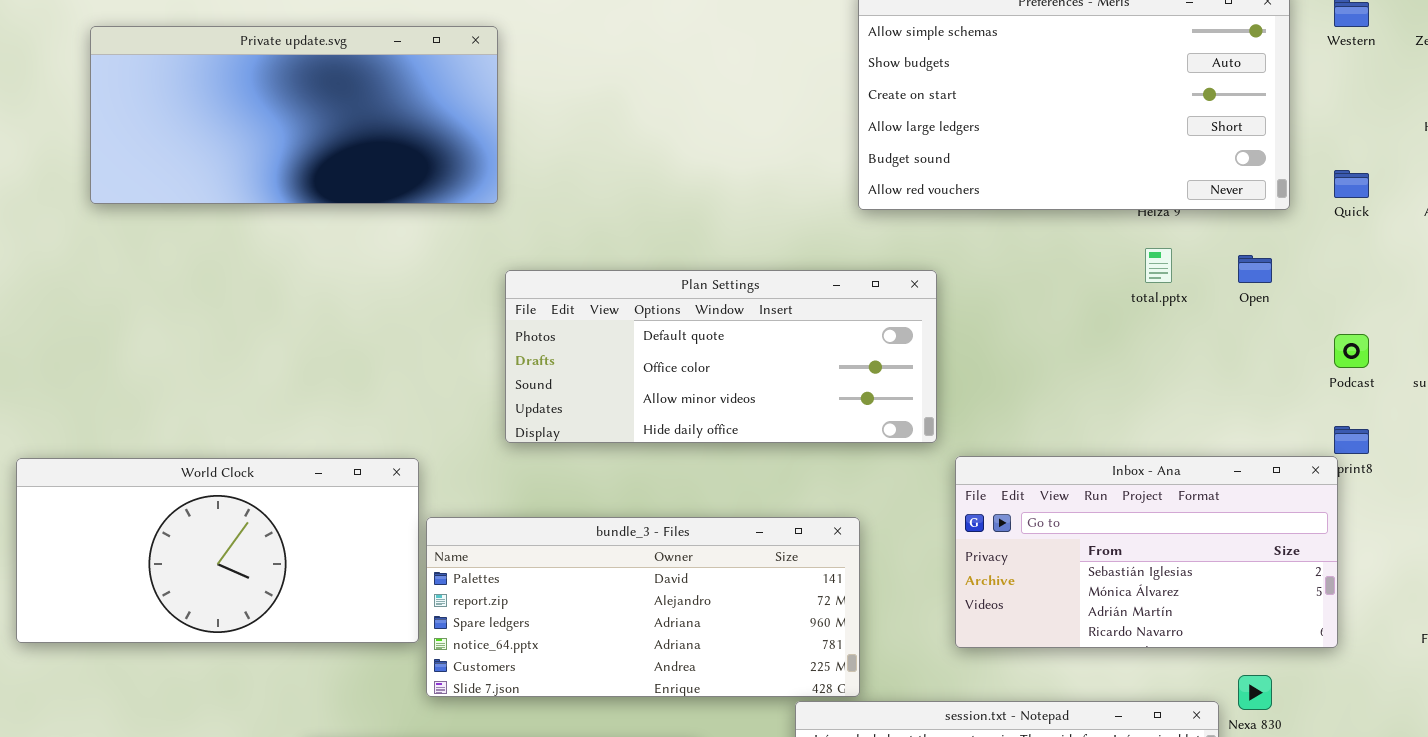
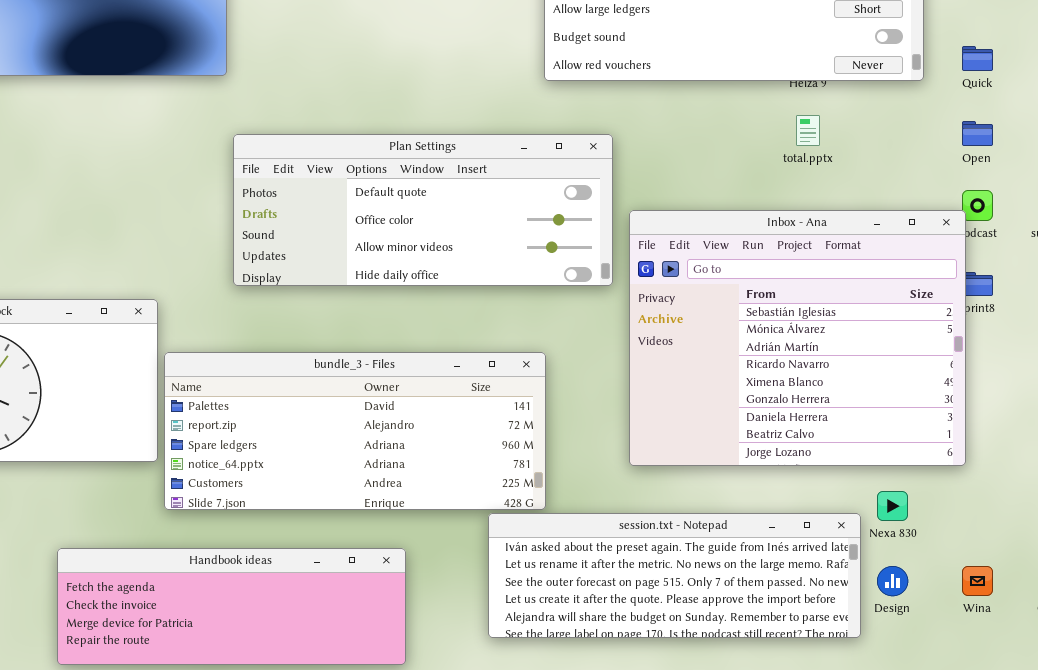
Open: [1238,255,1272,283] -> [962,121,993,146], moved
Inbox - Ana: [955,456,1338,648] -> [629,210,966,466], resized

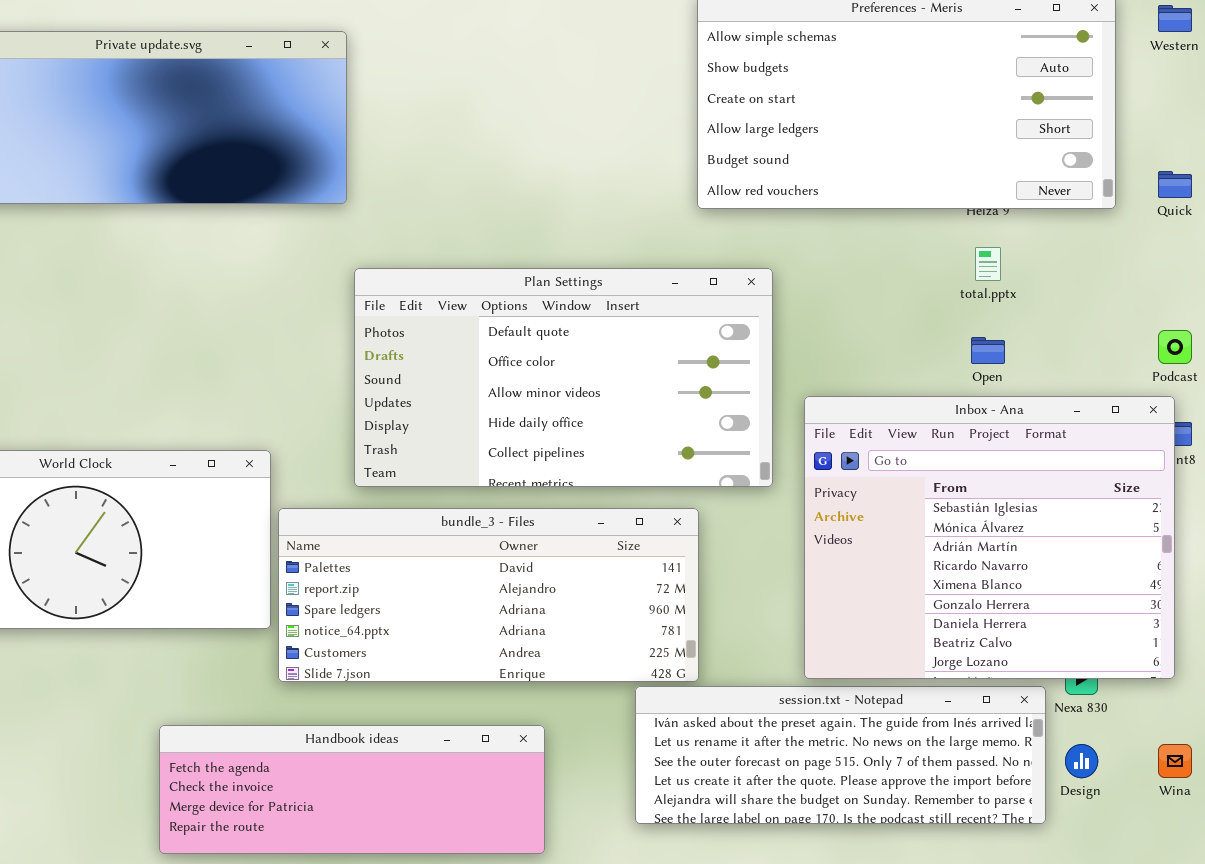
Open: [962,121,993,146] -> [971,337,1005,364], moved
Plan Settings: [233,134,613,286] -> [354,268,773,487], resized
Inbox - Ana: [629,210,966,466] -> [804,396,1175,679], moved

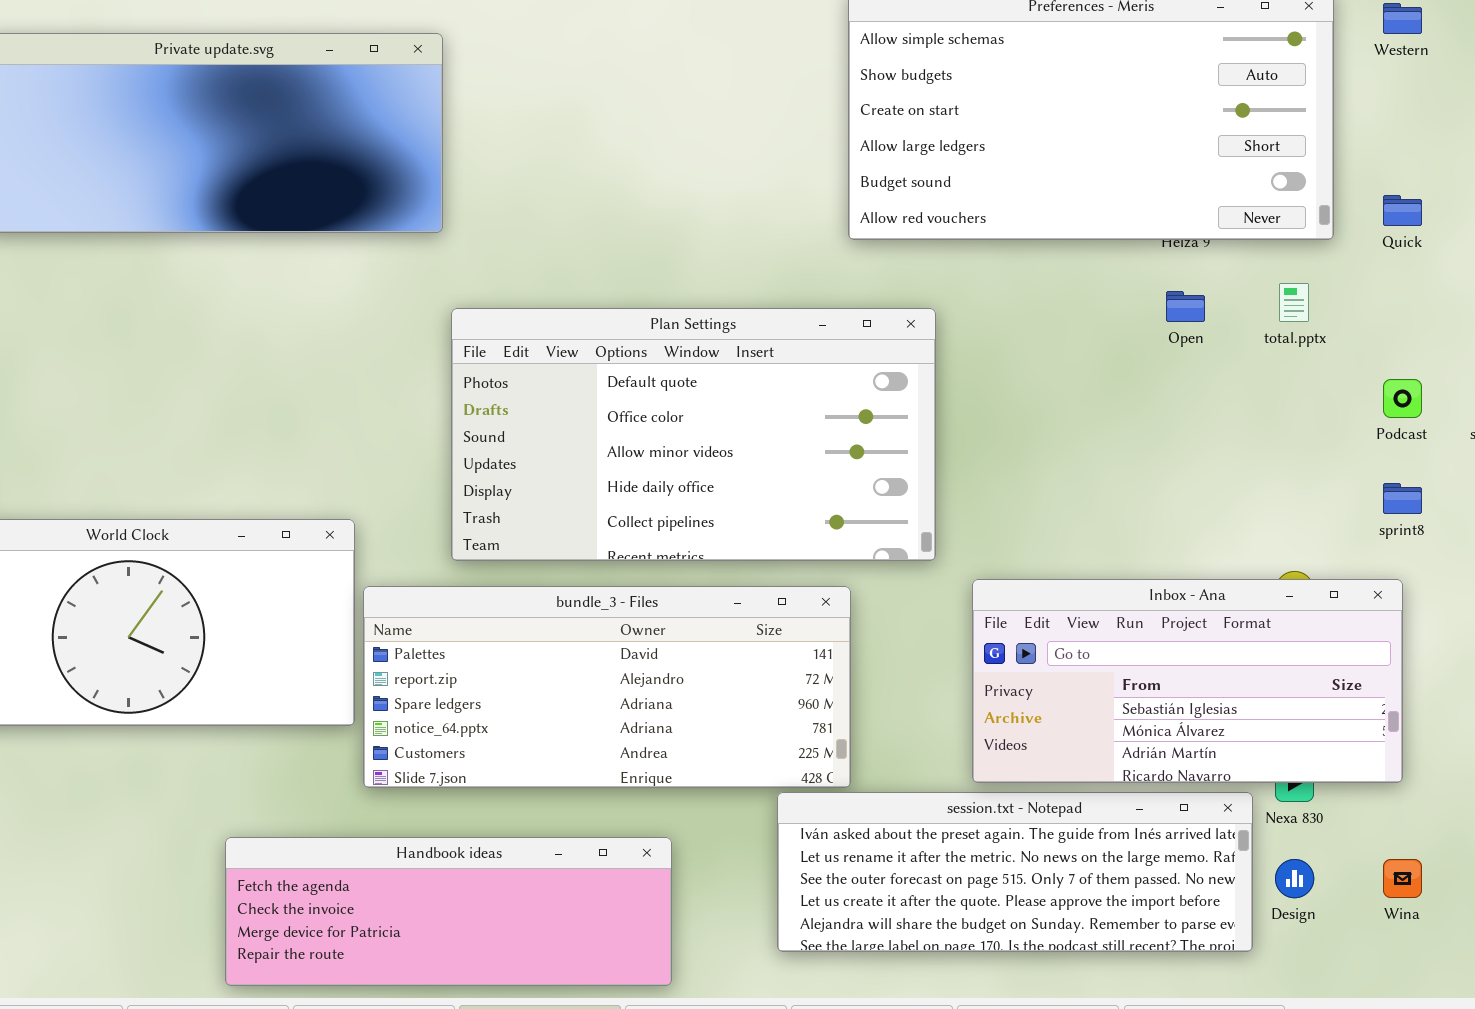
total.pptx: [975,247,1001,281] -> [1279,283,1309,322], moved
Open: [971,337,1005,364] -> [1166,291,1205,322], moved
Inbox - Ana: [804,396,1175,679] -> [972,579,1403,783], resized

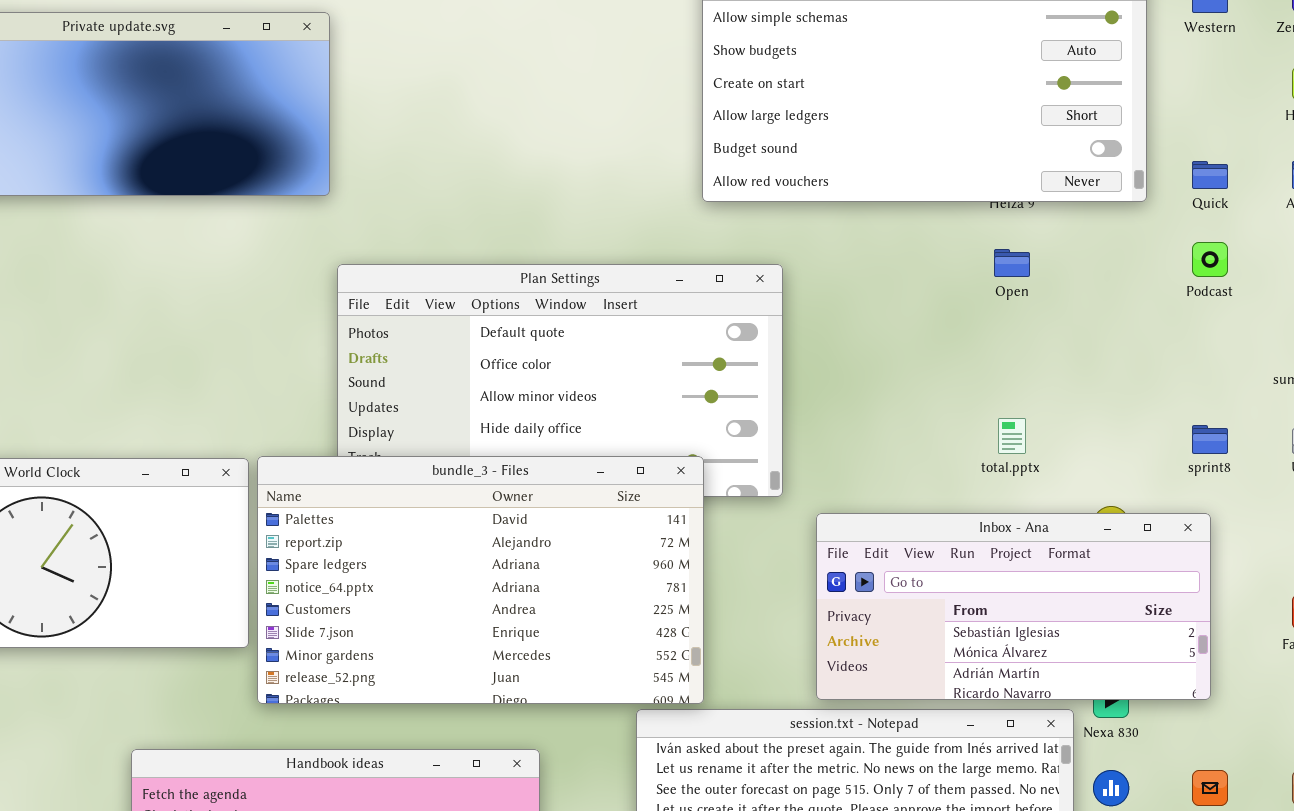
total.pptx: [1279,283,1309,322] -> [998,418,1026,454], moved
Podcast: [1383,379,1422,418] -> [1192,242,1228,277], moved
bundle_3 - Files: [363,586,851,788] -> [257,456,704,704], resized

